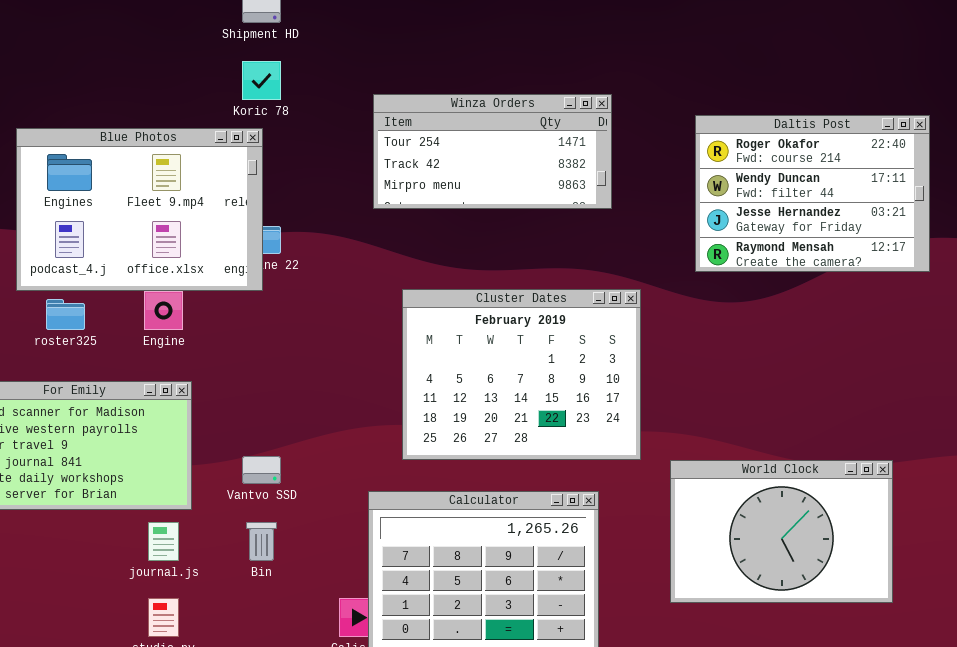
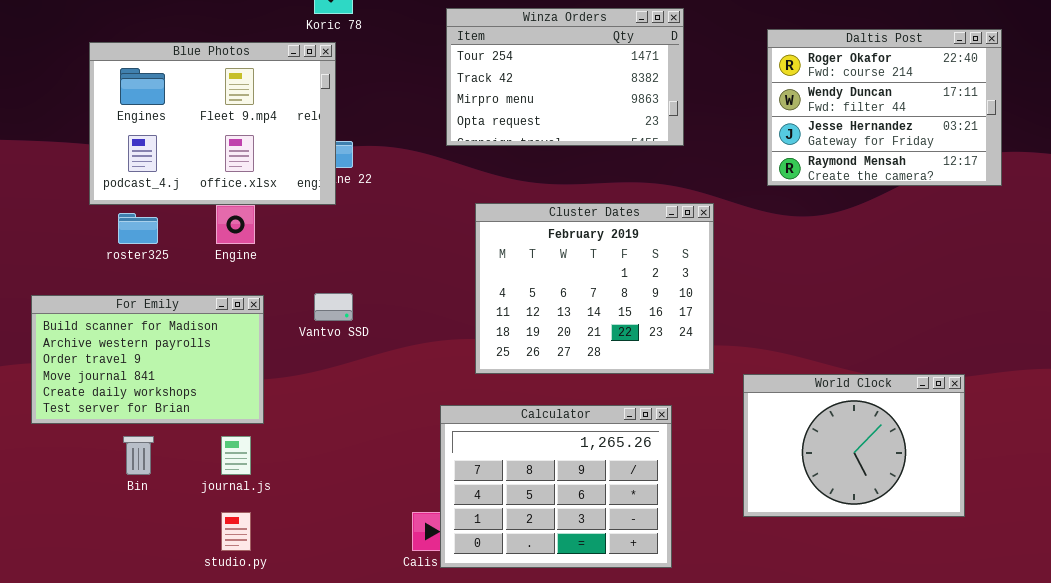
Winza Orders: [373,94,612,209] -> [446,8,684,146], resized
Vantvo SSD: [242,456,281,484] -> [314,293,353,321], moved
Bin: [246,522,277,561] -> [123,436,154,475], moved

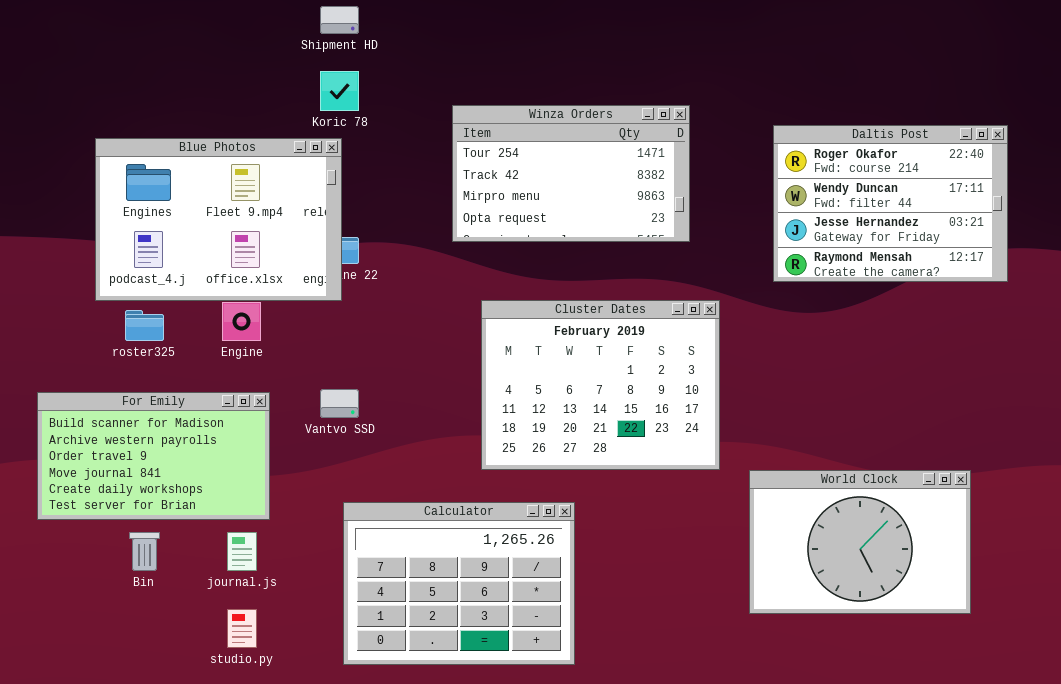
Calculator: [440,405,672,568] -> [343,502,575,665], moved

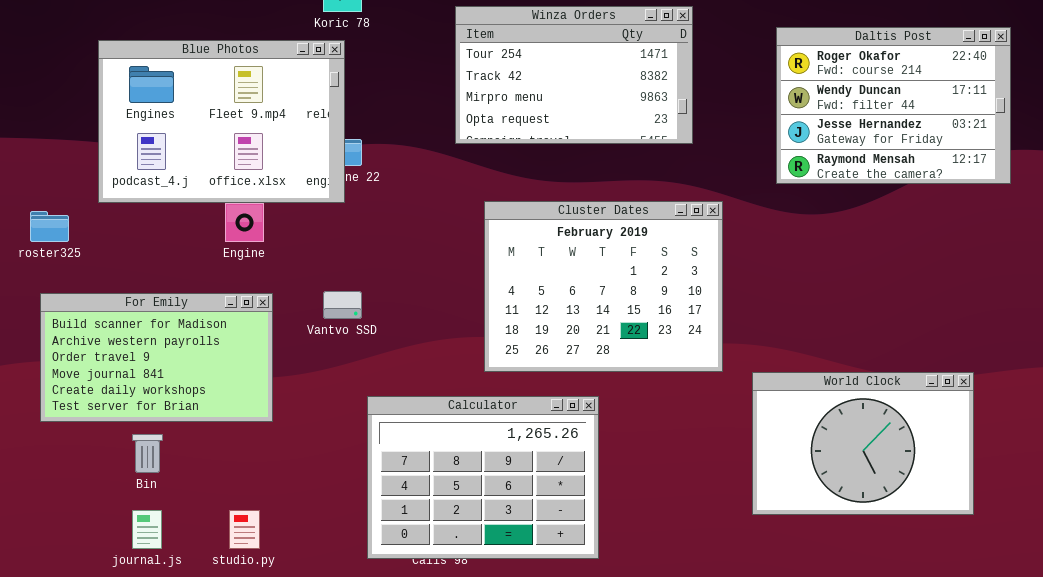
roster325: [125,310,164,341] -> [30,211,69,242], moved
Calculator: [343,502,575,665] -> [367,396,599,559], moved
journal.js: [227,532,257,571] -> [132,510,162,549], moved

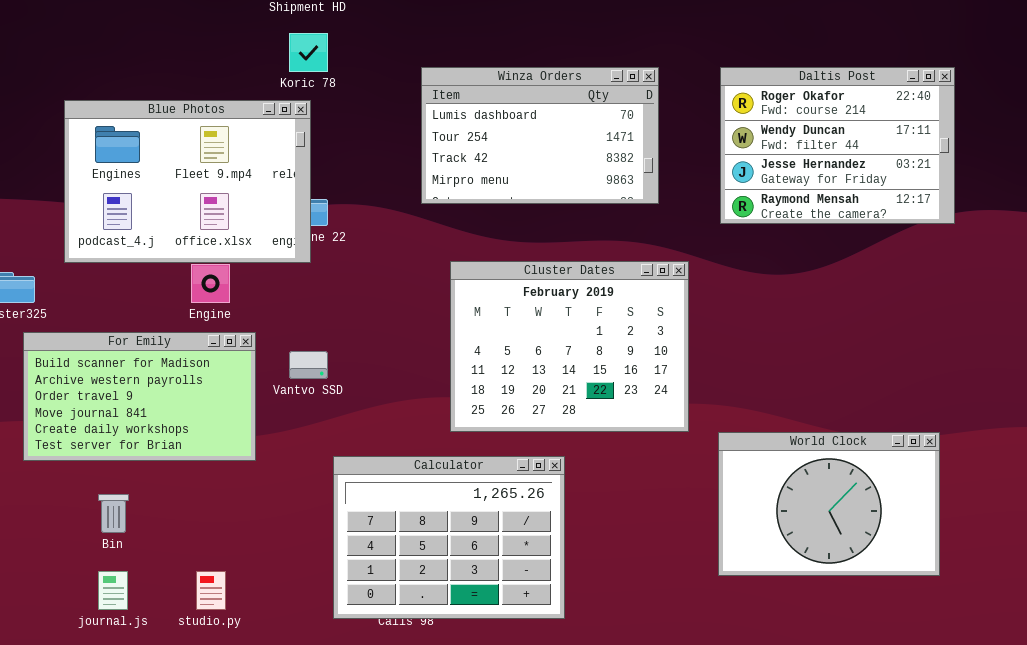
Winza Orders: [455,6,693,144] -> [421,67,659,204], scrolled up 1 row
Daltis Post: [776,27,1011,184] -> [720,67,955,224], moved
For Emily: [40,293,273,422] -> [23,332,256,461], moved

